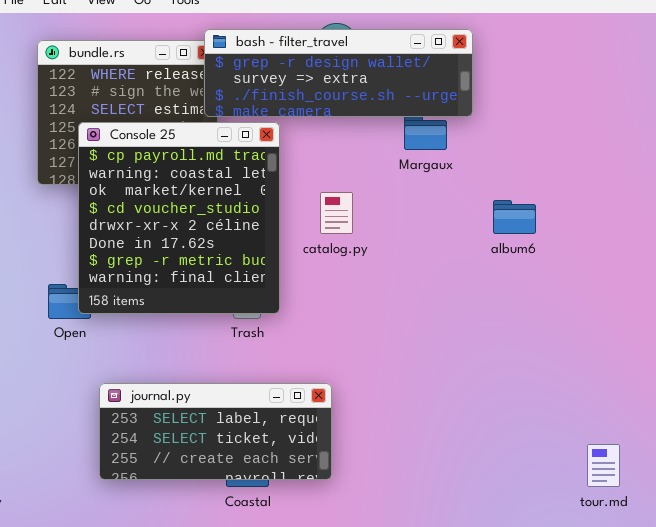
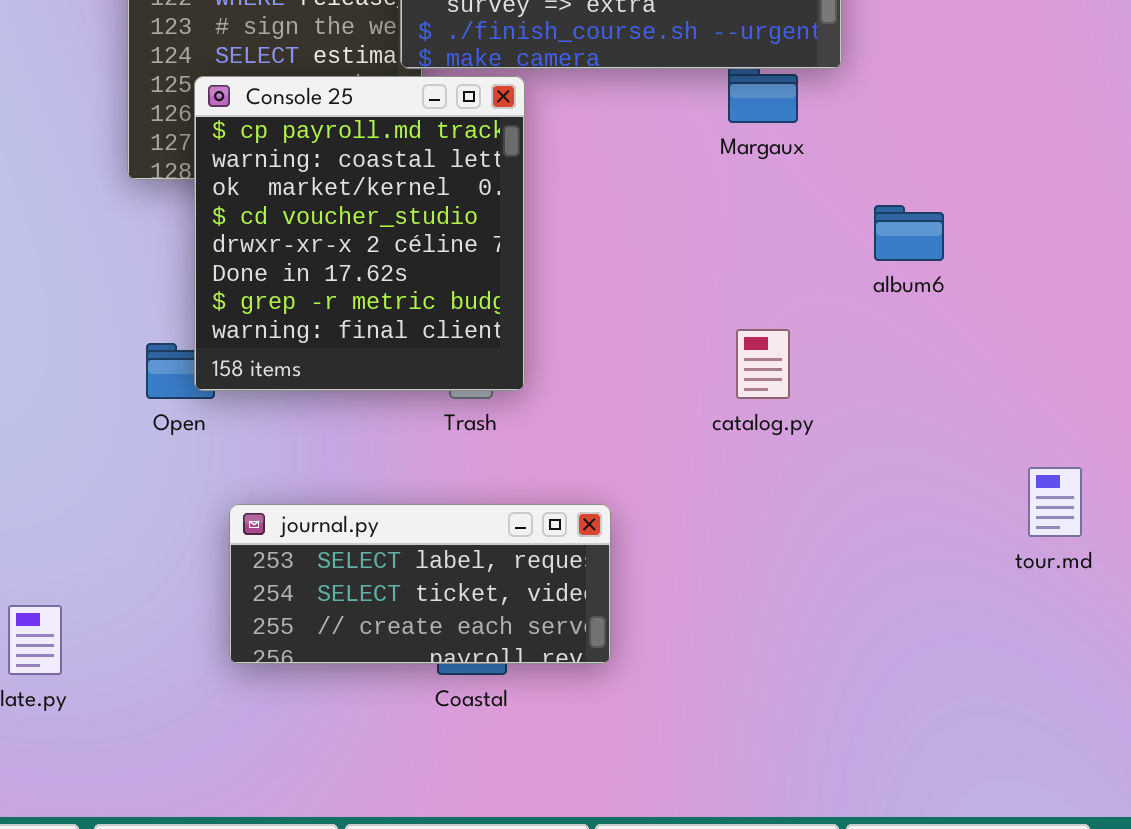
catalog.py: [320,192,353,234] -> [736,329,790,399], moved
tour.md: [587,444,620,487] -> [1028,467,1082,537], moved

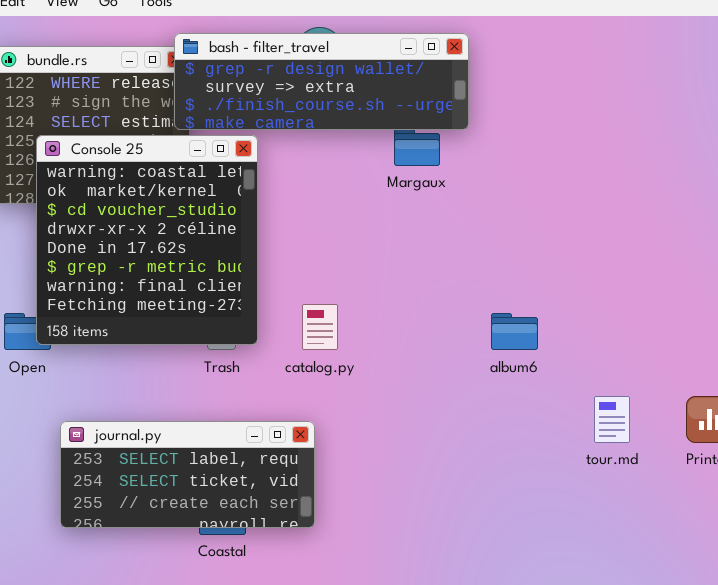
Console 25: [194,76,525,391] -> [36,135,258,345], scrolled down 1 row
album6: [874,205,944,261] -> [491,313,538,350], moved
catalog.py: [736,329,790,399] -> [302,304,338,350], moved

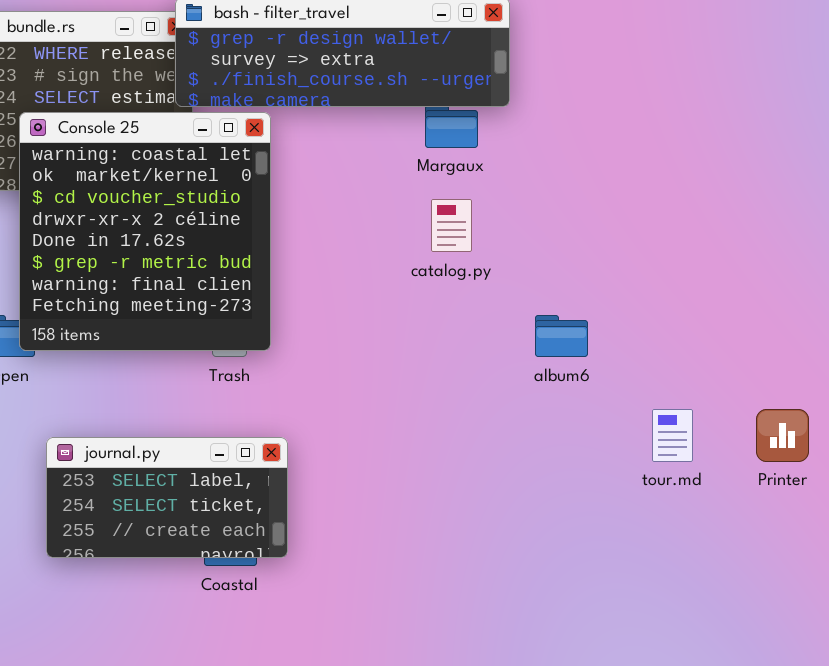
catalog.py: [302,304,338,350] -> [431,199,472,252], moved
journal.py: [60,421,315,528] -> [46,437,288,558], resized

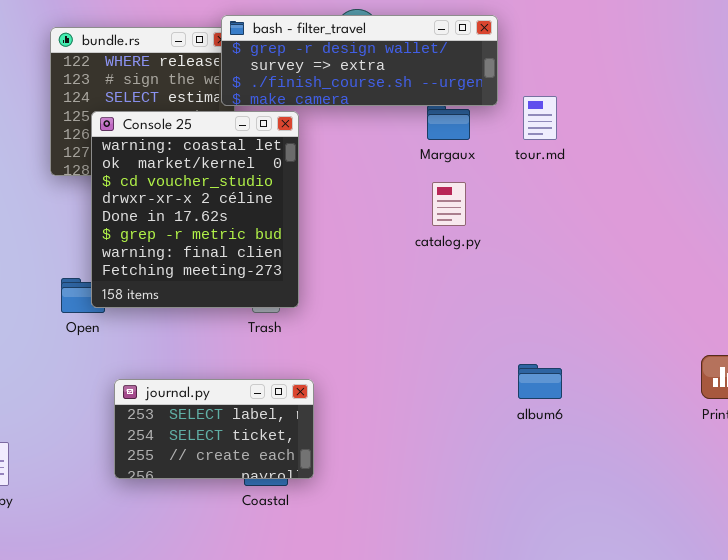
album6: [535,315,588,357] -> [518,364,562,399], moved
tour.md: [652,409,693,462] -> [523,96,557,140], moved

